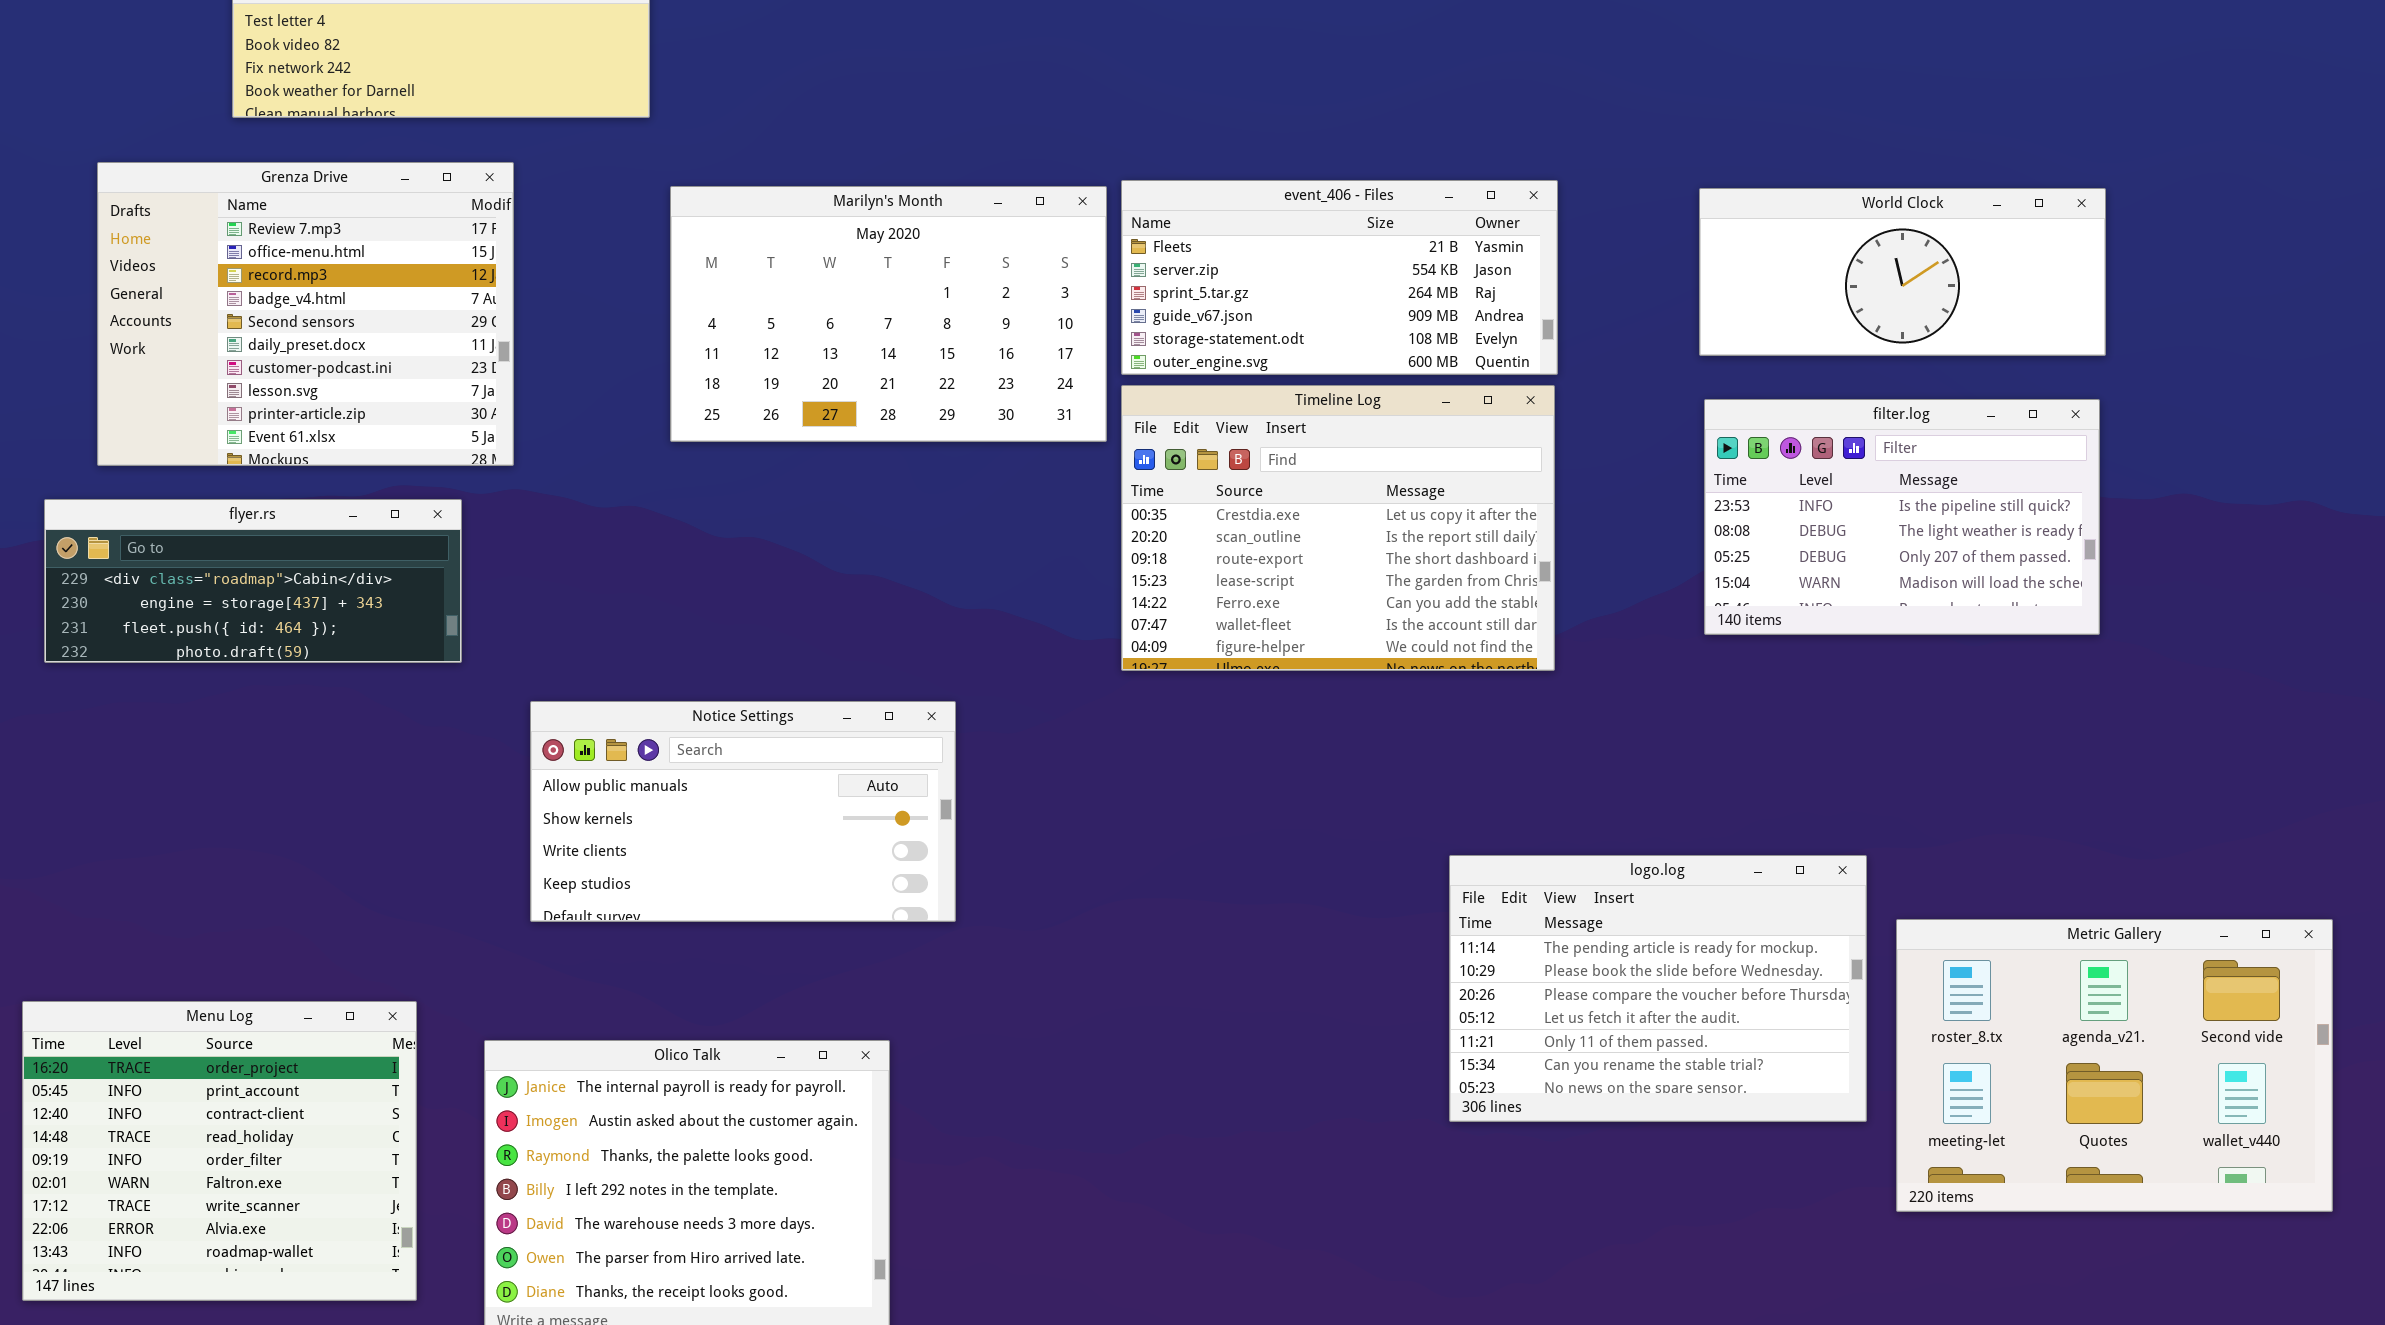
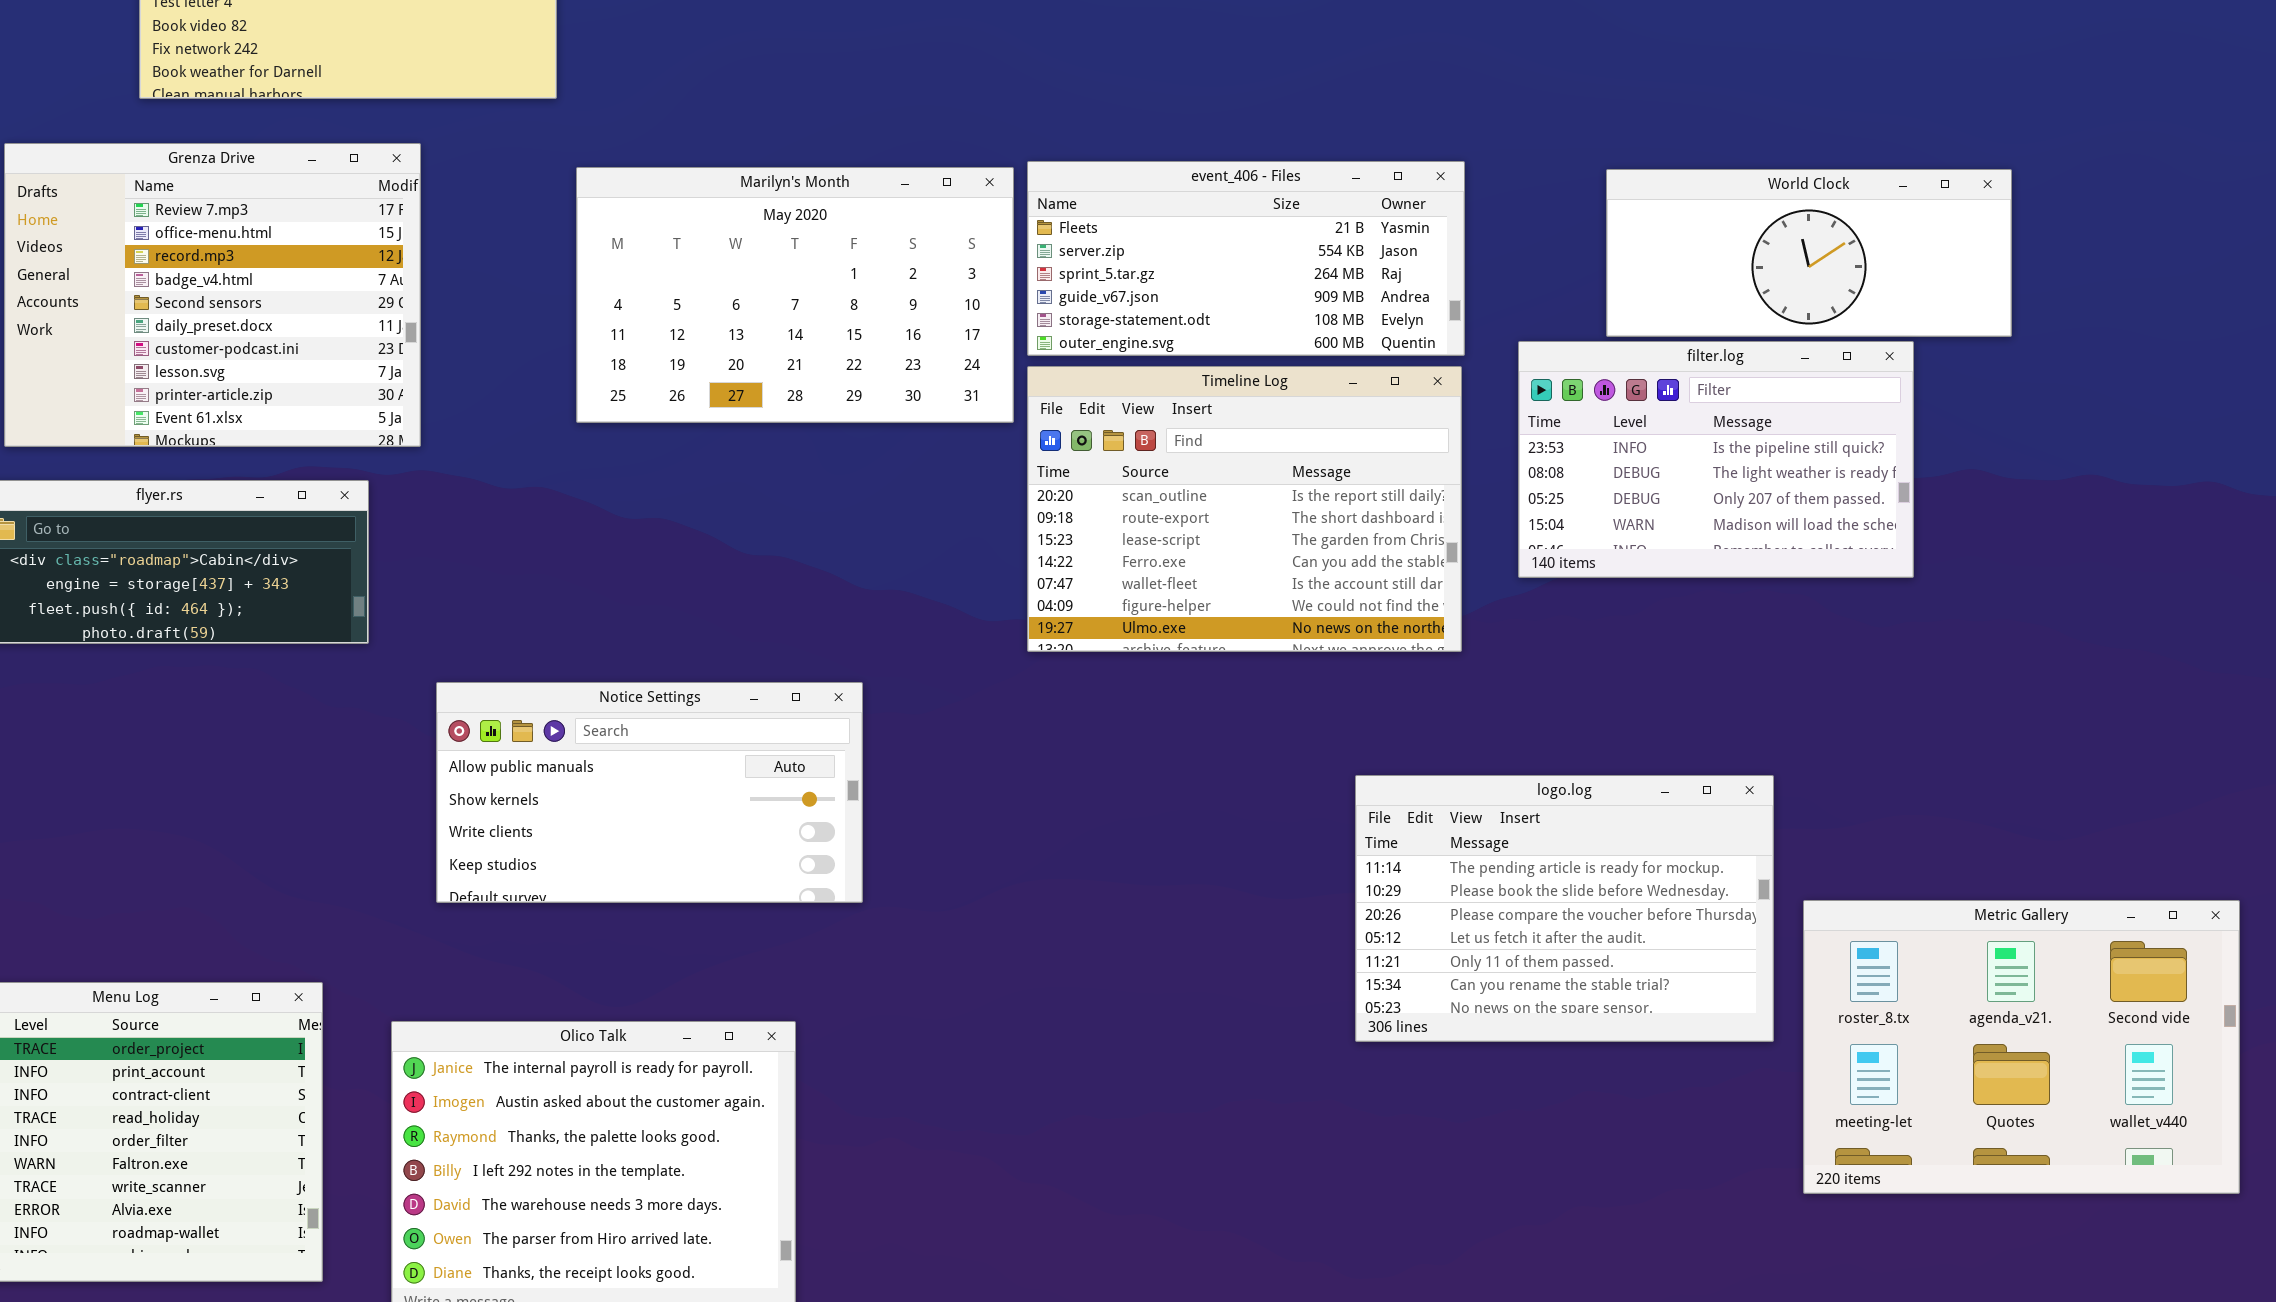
Timeline Log: [1121,385,1555,671] -> [1027,366,1462,652], scrolled down 1 row
filter.log: [1704,399,2100,635] -> [1518,341,1914,578], moved
logo.log: [1449,855,1867,1122] -> [1355,775,1774,1042], moved

